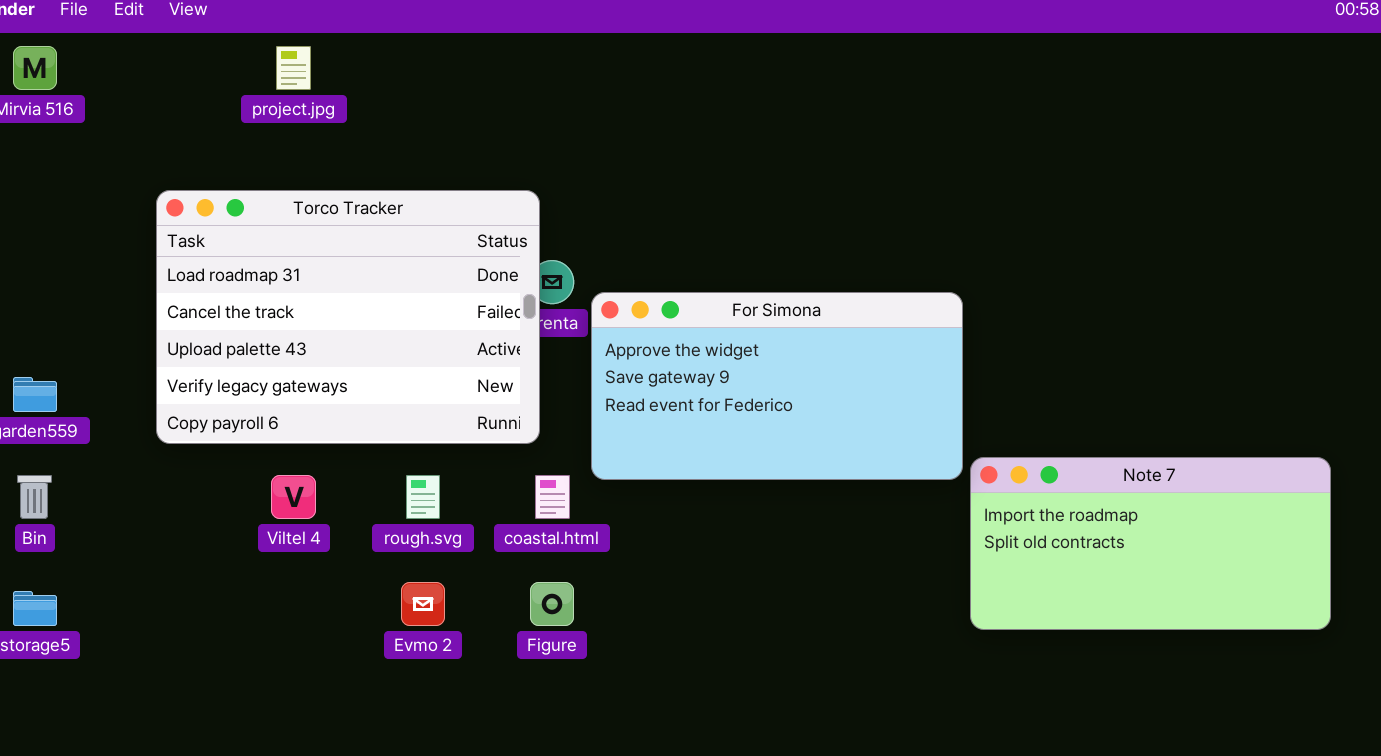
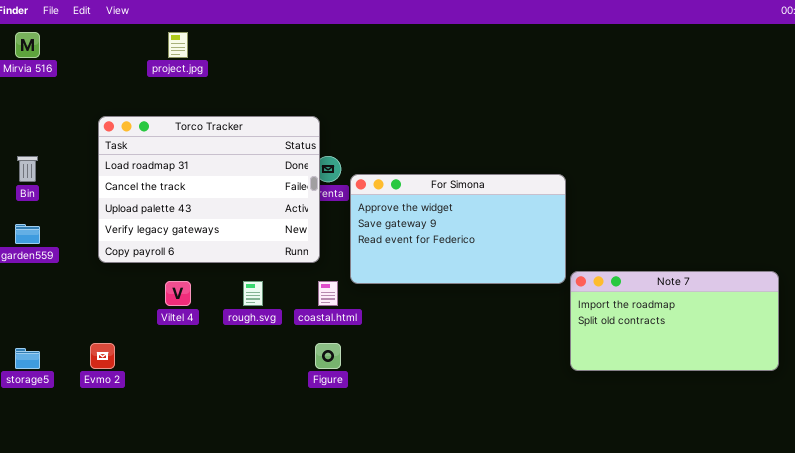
Bin: [17,475,52,519] -> [17,156,38,182], moved
Evmo 2: [401,582,445,626] -> [90,343,115,369], moved

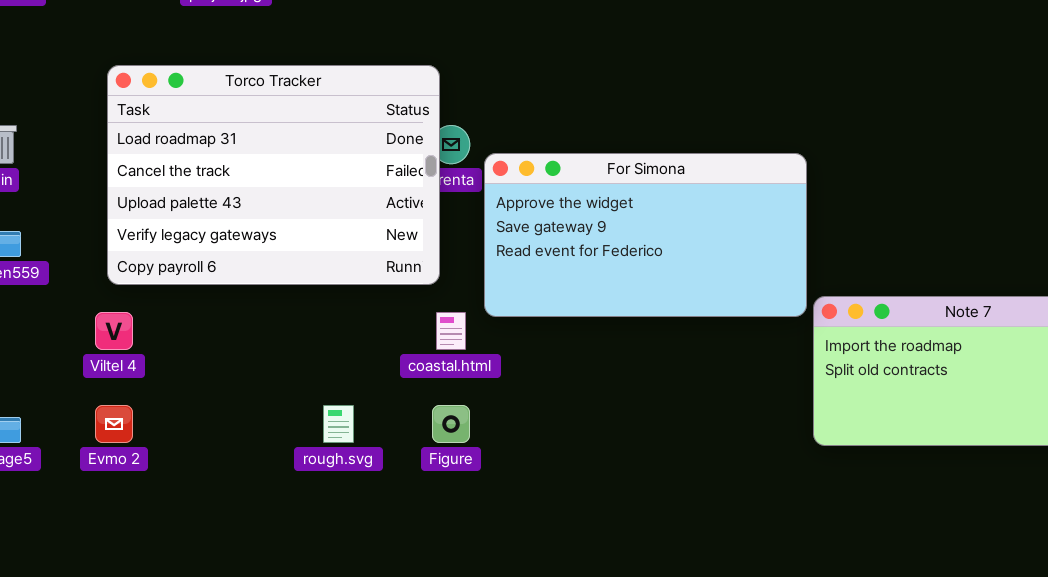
Viltel 4: [165,281,191,306] -> [95,312,133,350], moved
rough.svg: [243,281,263,306] -> [323,405,354,443], moved

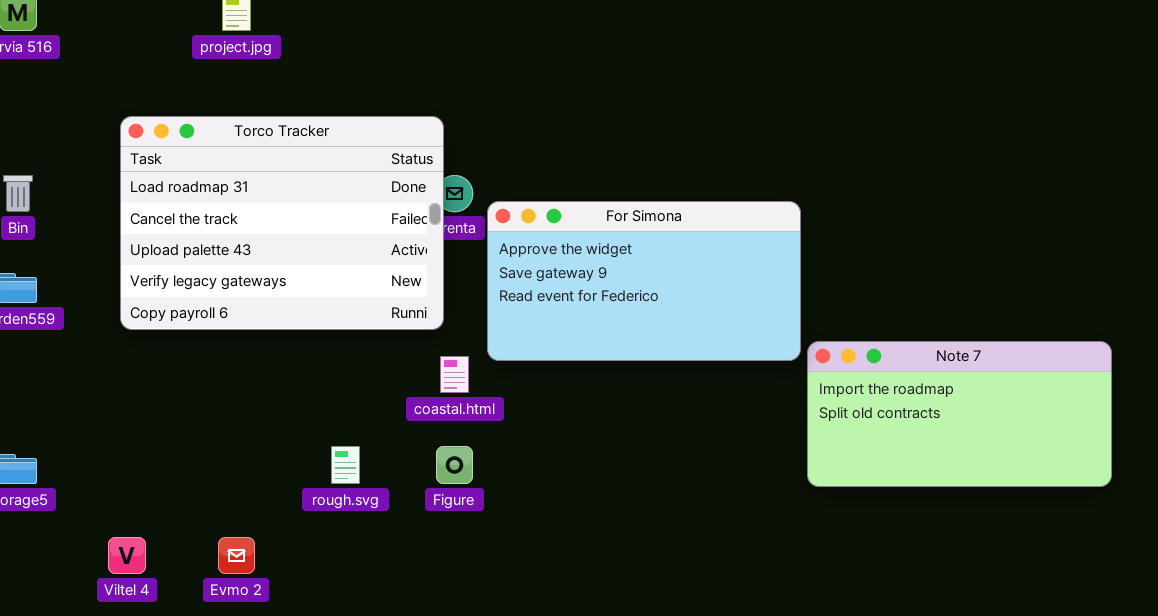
Viltel 4: [95,312,133,350] -> [108,537,146,574], moved
Evmo 2: [95,405,133,443] -> [218,537,255,574], moved

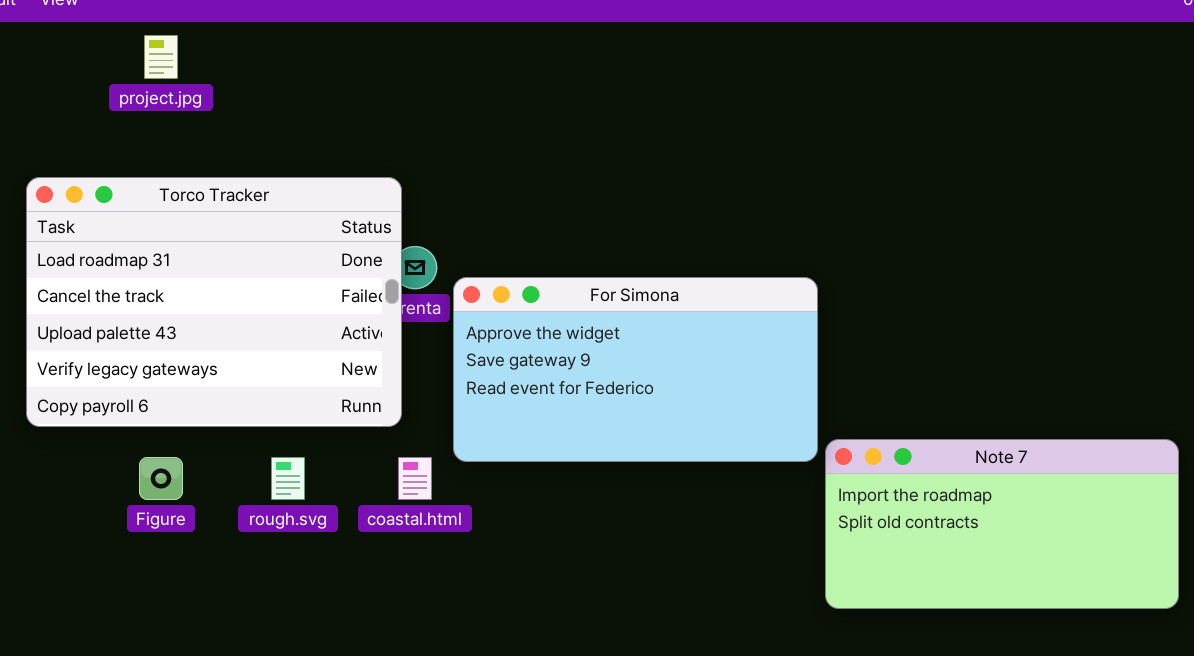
rough.svg: [331,446,360,484] -> [271,457,305,500], moved
Figure: [436,446,473,484] -> [139,457,183,500], moved

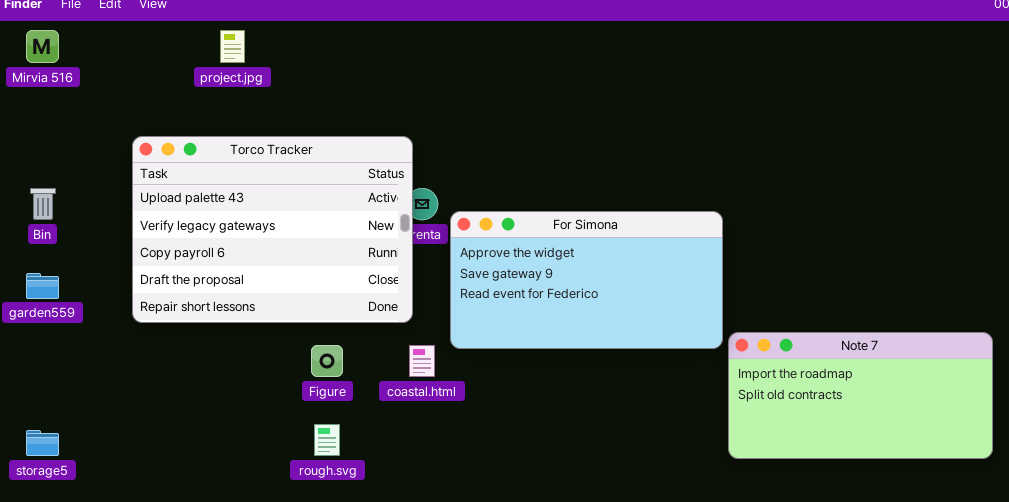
Torco Tracker: [26,177,402,427] -> [132,136,413,323], scrolled down 2 rows
Figure: [139,457,183,500] -> [311,345,343,377], moved
rough.svg: [271,457,305,500] -> [314,424,340,456], moved

